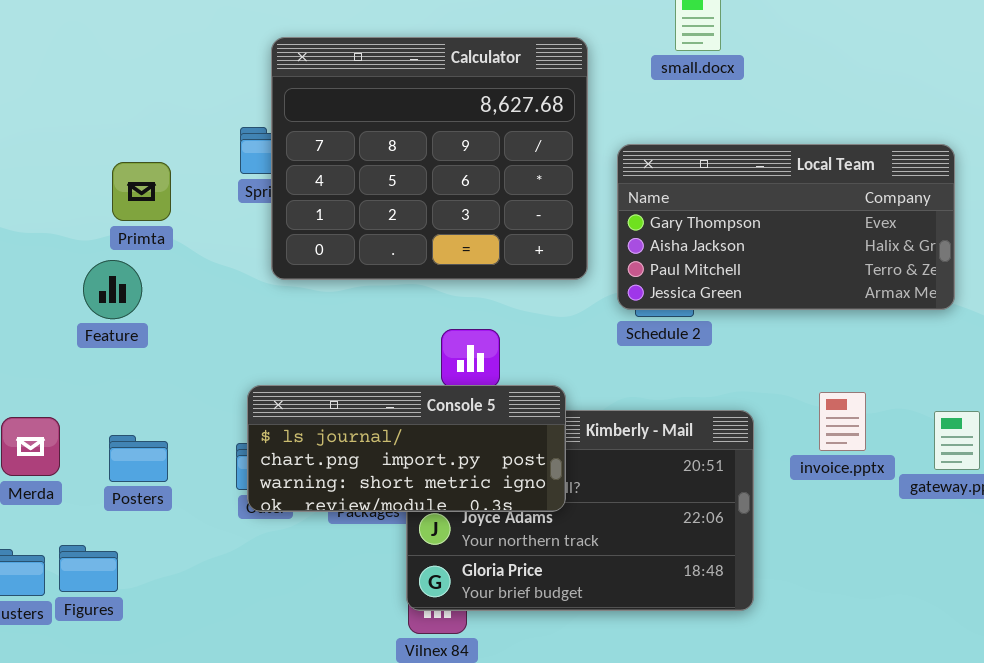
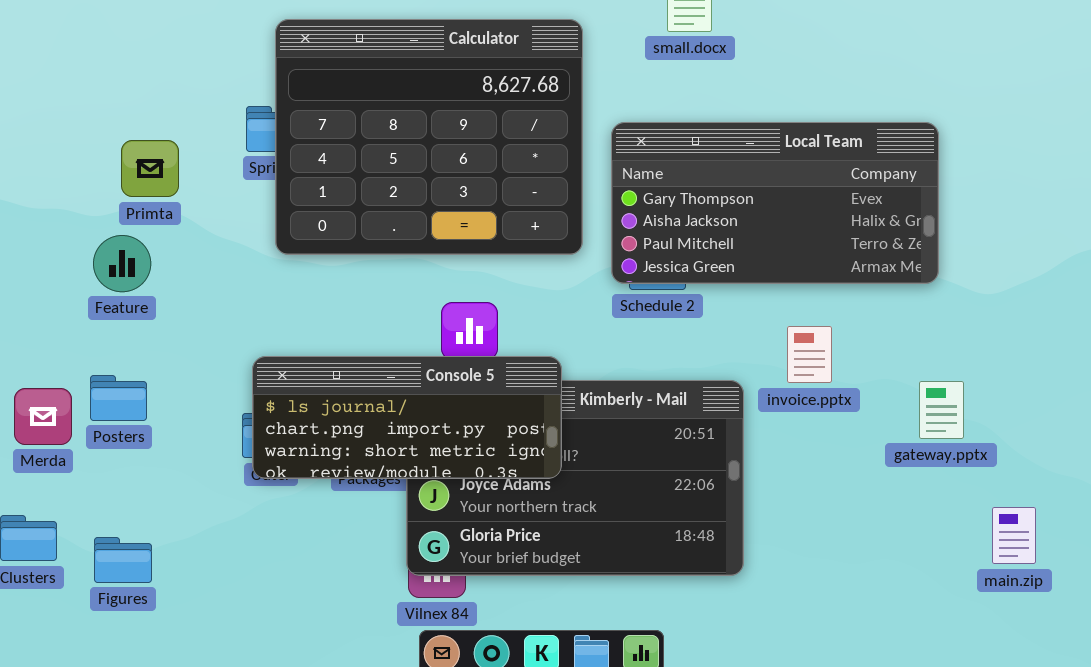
invoice.pptx: [819,392,866,451] -> [787,326,832,383], moved
Posters: [109,435,168,482] -> [90,375,147,421], moved
Figures: [59,545,118,592] -> [94,537,152,583], moved

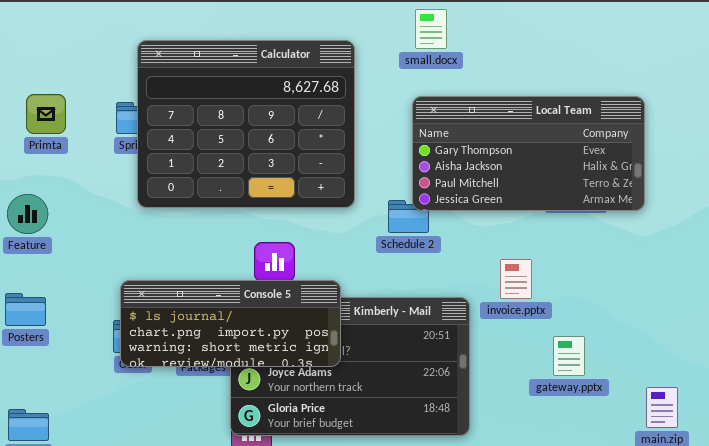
Local Team: [611,122,939,284] -> [412,96,645,211], moved
Primta: [121,140,179,197] -> [26,94,66,134], moved
gateway.pptx: [919,381,964,439] -> [553,336,585,376], moved

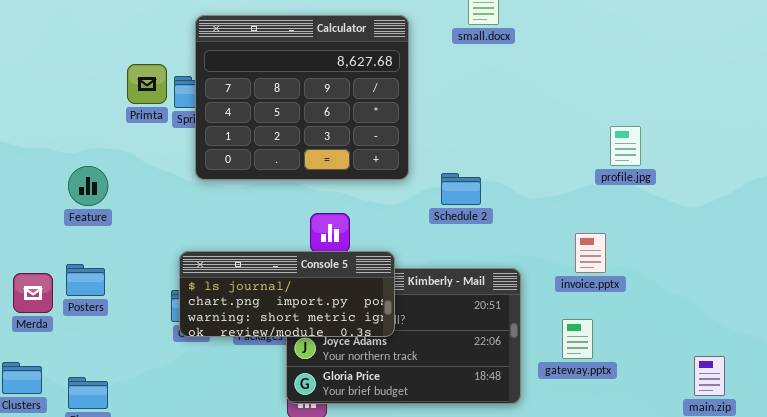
Primta: [26,94,66,134] -> [127,64,167,104], moved
Local Team: [412,96,645,211] -> none, closed
invoice.pptx: [500,259,532,299] -> [575,233,606,273], moved
gateway.pptx: [553,336,585,376] -> [562,319,593,359], moved

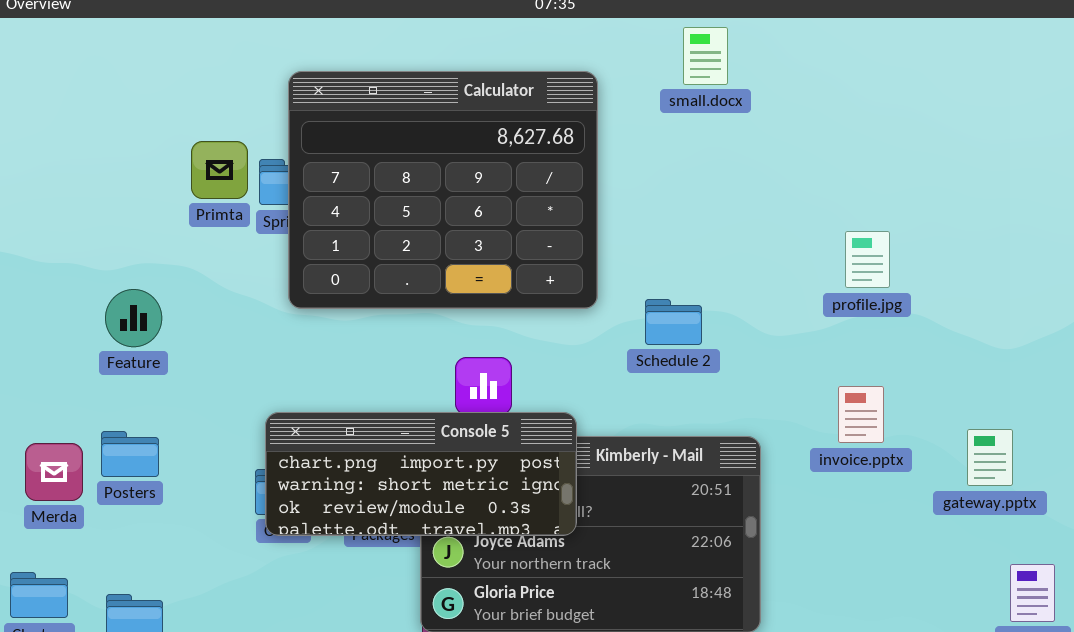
profile.jpg: [610,126,641,166] -> [845,231,890,288], moved
Console 5: [179,251,395,337] -> [265,412,577,536], scrolled down 1 row
gateway.pptx: [562,319,593,359] -> [967,429,1013,486], moved

